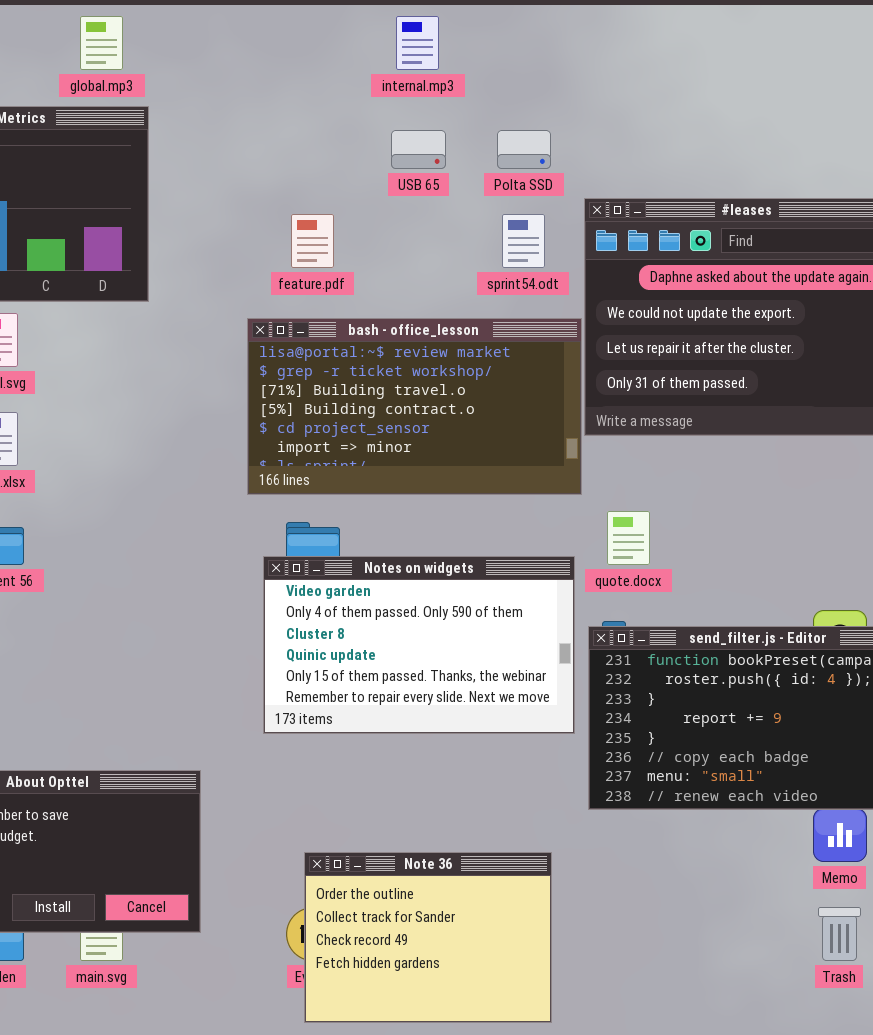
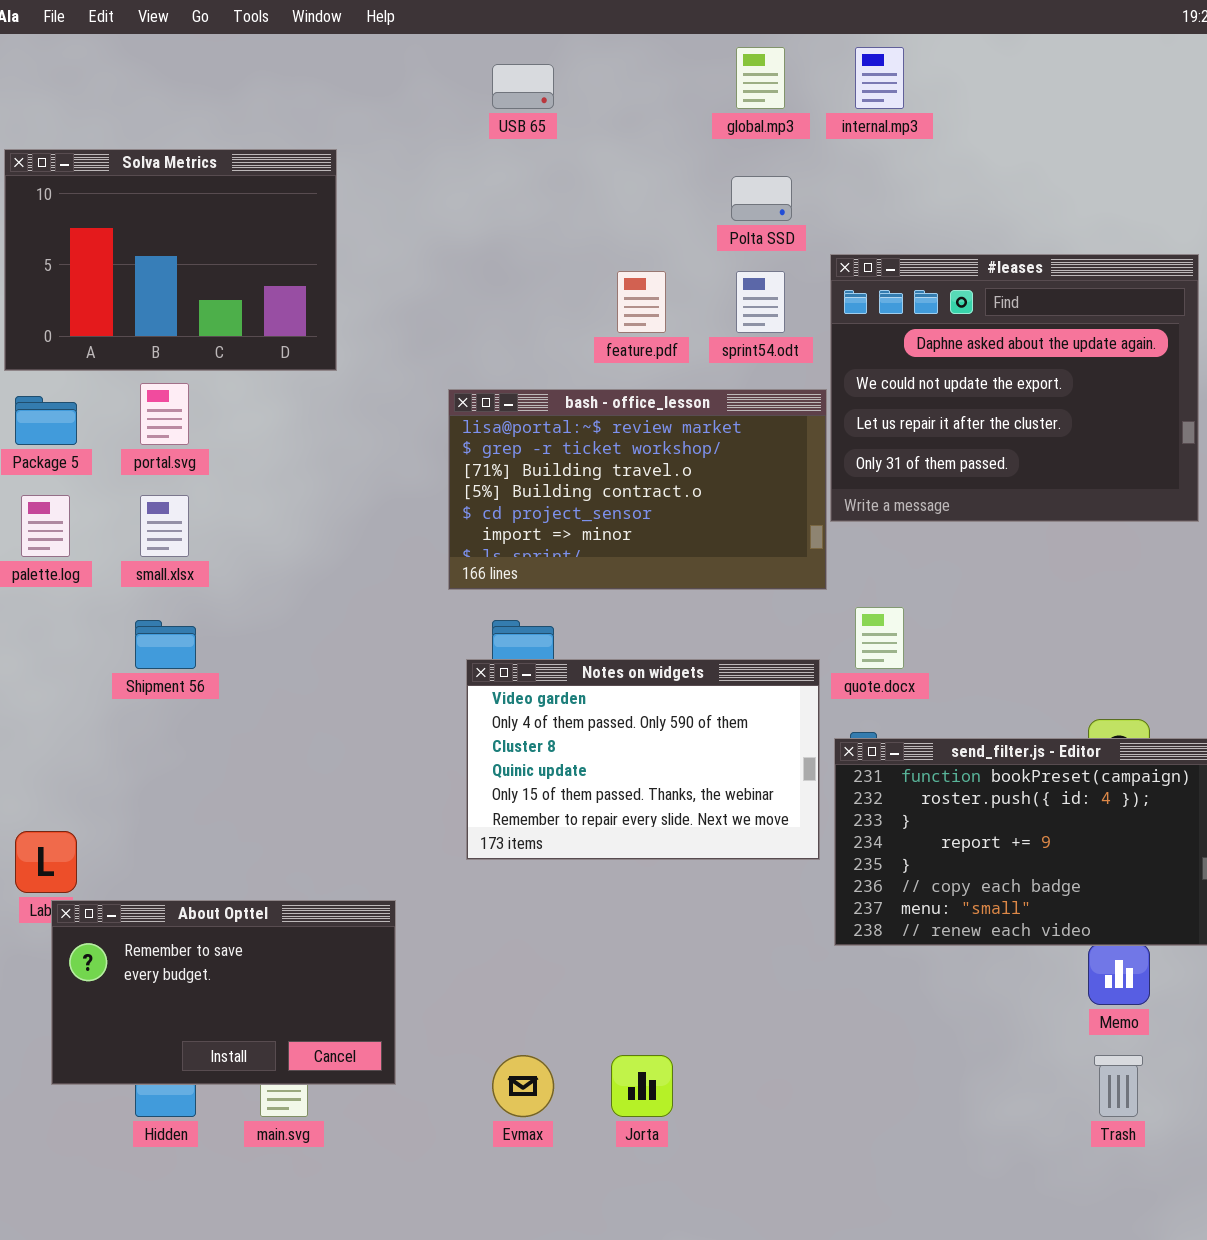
global.mp3: [80,16,123,70] -> [736,47,785,109], moved
internal.mp3: [396,16,439,70] -> [855,47,904,109], moved
USB 65: [391,130,446,169] -> [492,64,554,109], moved
feature.pdf: [291,214,334,268] -> [617,271,666,333], moved
Note 36: [304,852,552,1023] -> none, closed

